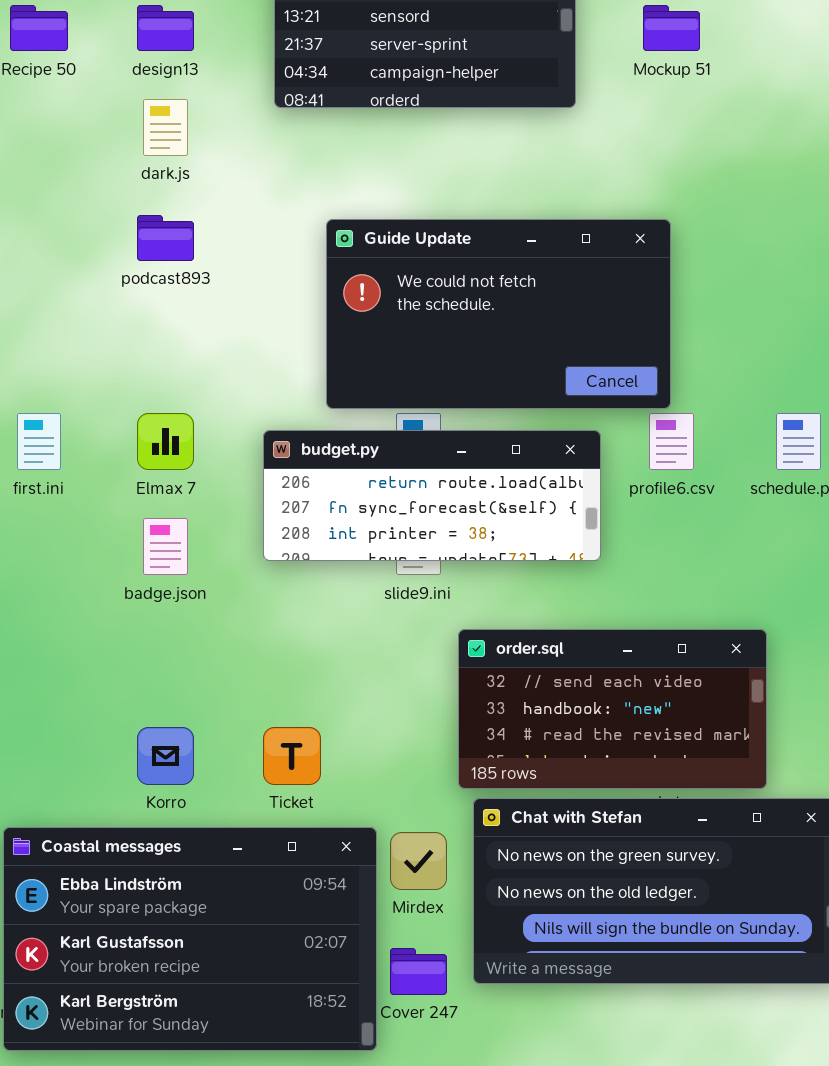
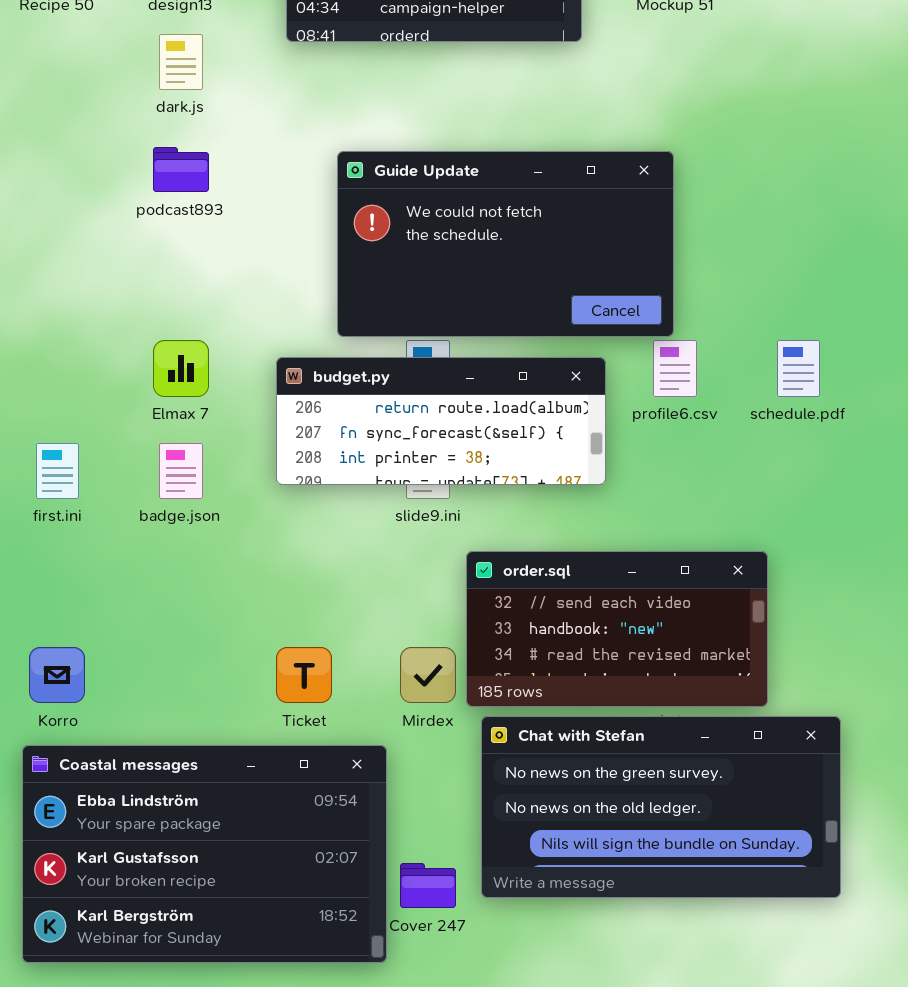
first.ini: [17,413,61,470] -> [36,443,79,499], moved
Korro: [137,727,194,785] -> [29,647,85,703], moved
Mirdex: [390,832,447,890] -> [400,647,456,703], moved

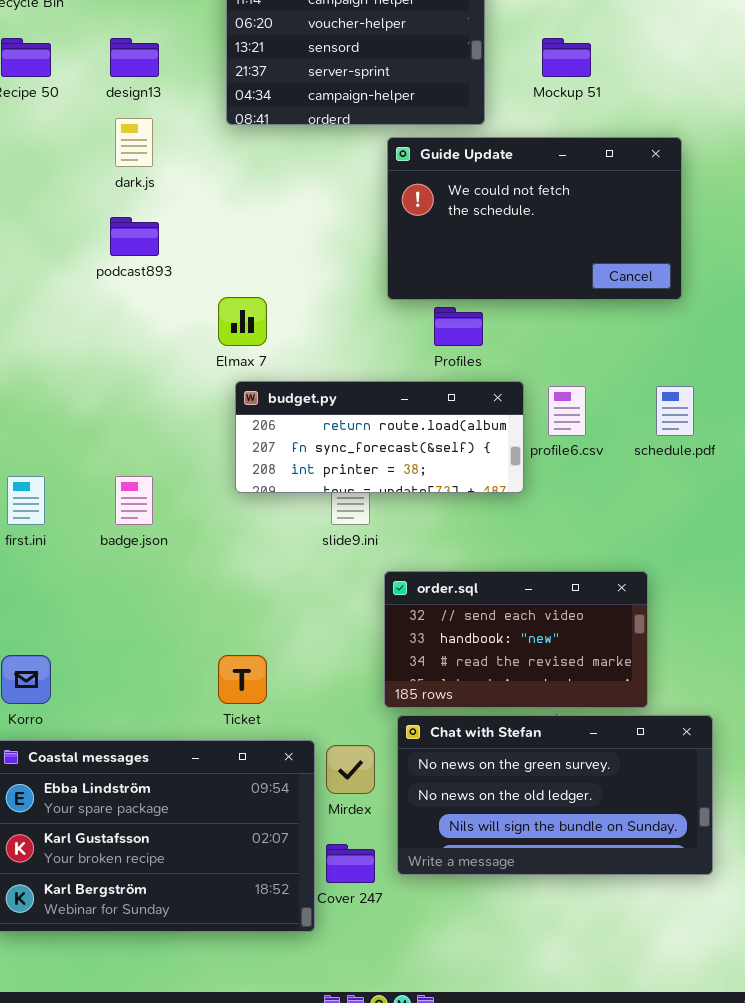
Guide Update: [337,151,674,337] -> [387,137,682,300], moved
Elmax 7: [153,340,209,397] -> [218,297,267,346], moved
budget.py: [276,357,606,485] -> [235,381,524,493], moved
Mirdex: [400,647,456,703] -> [326,745,375,794], moved

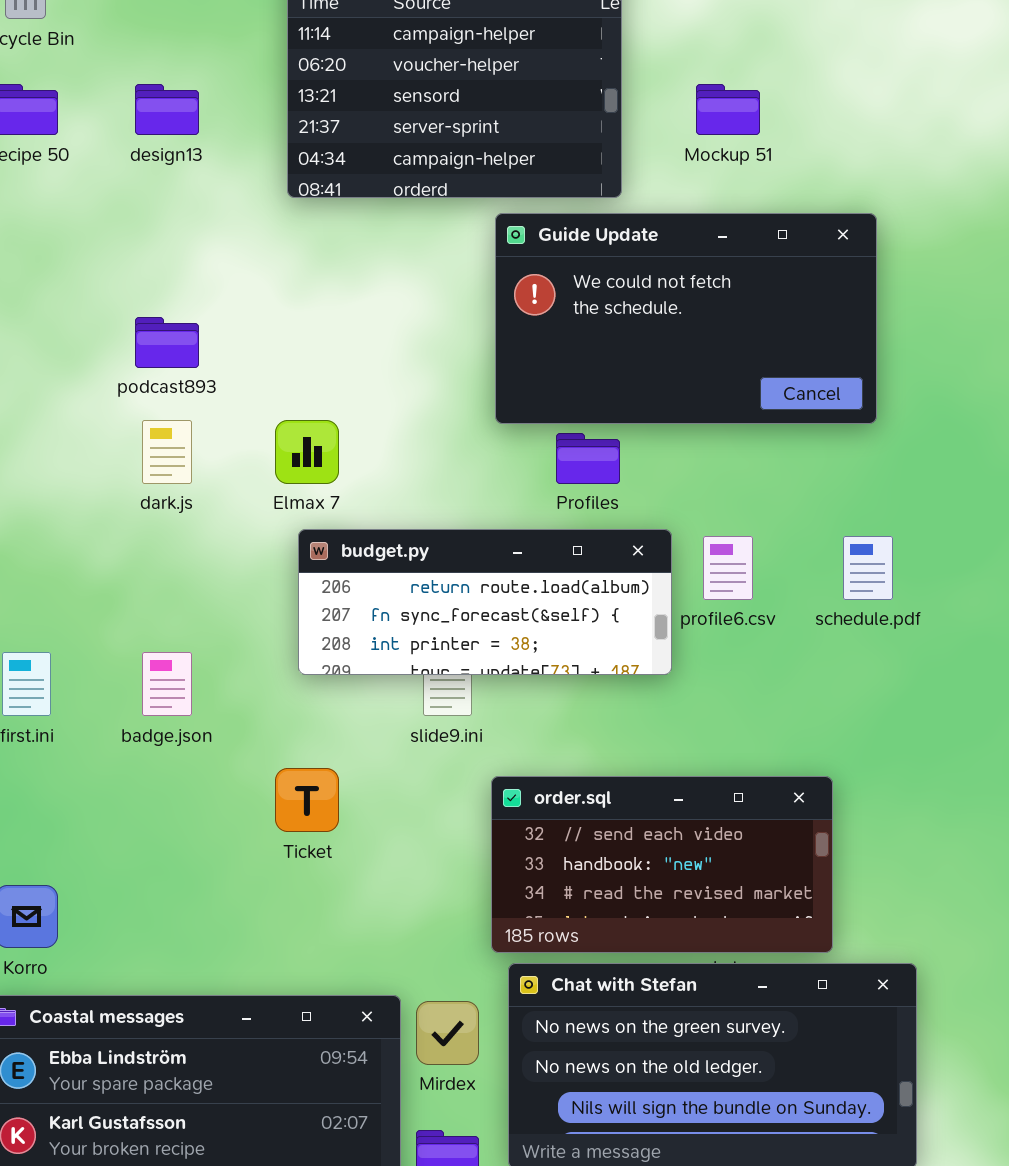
dark.js: [115,118,153,167] -> [142,420,192,484], moved
Ticket: [218,655,267,704] -> [275,768,339,832], moved

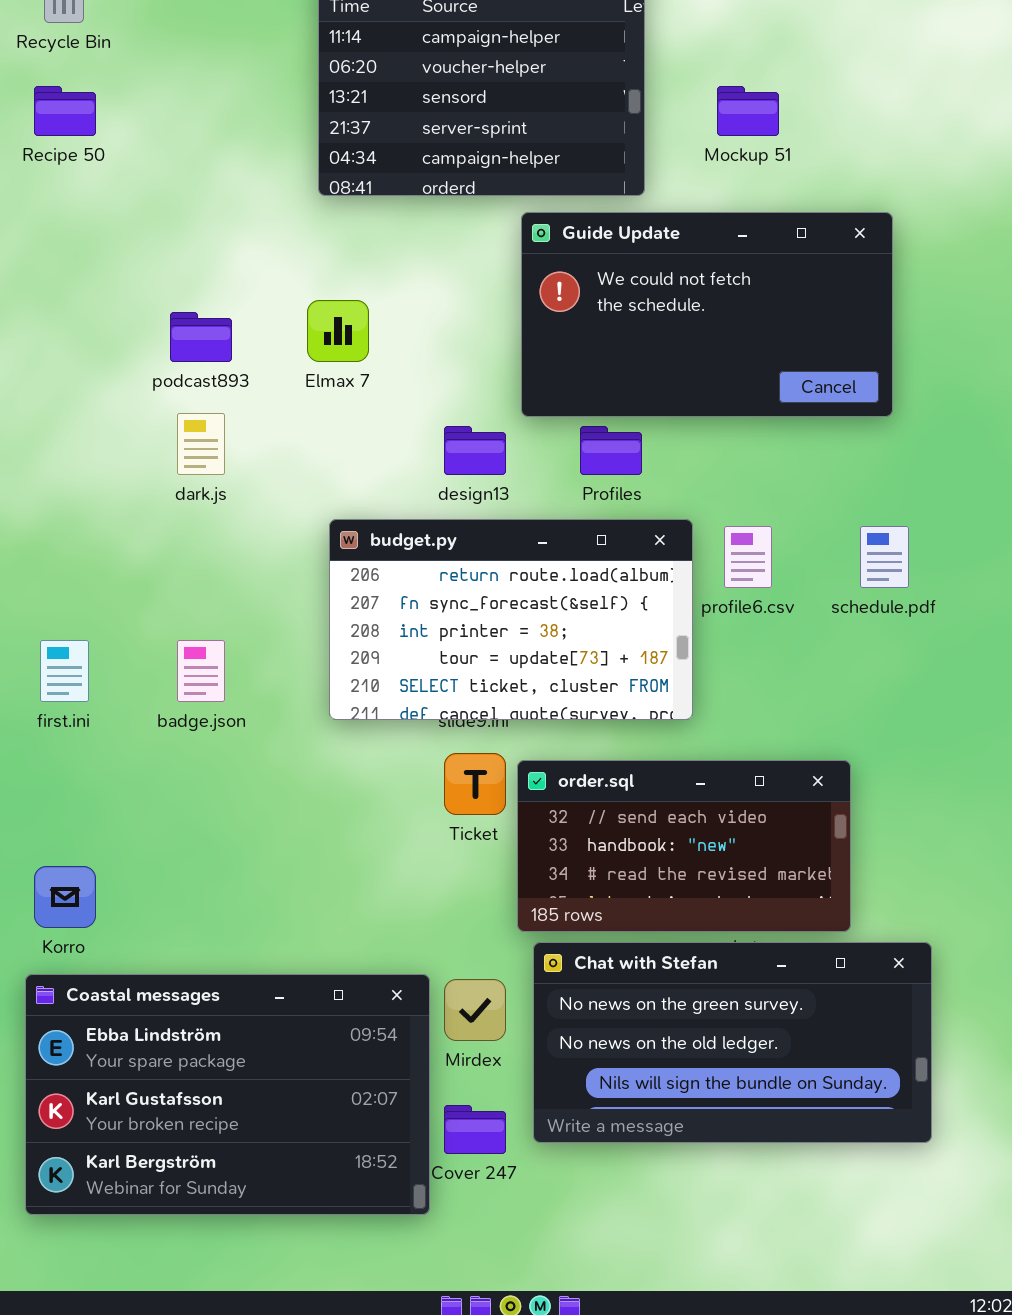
design13: [135,84,199,135] -> [444,426,506,475], moved
Elmax 7: [275,420,339,484] -> [307,300,369,362], moved
budget.py: [298,529,672,675] -> [329,519,693,720], resized
Ticket: [275,768,339,832] -> [444,753,506,815], moved

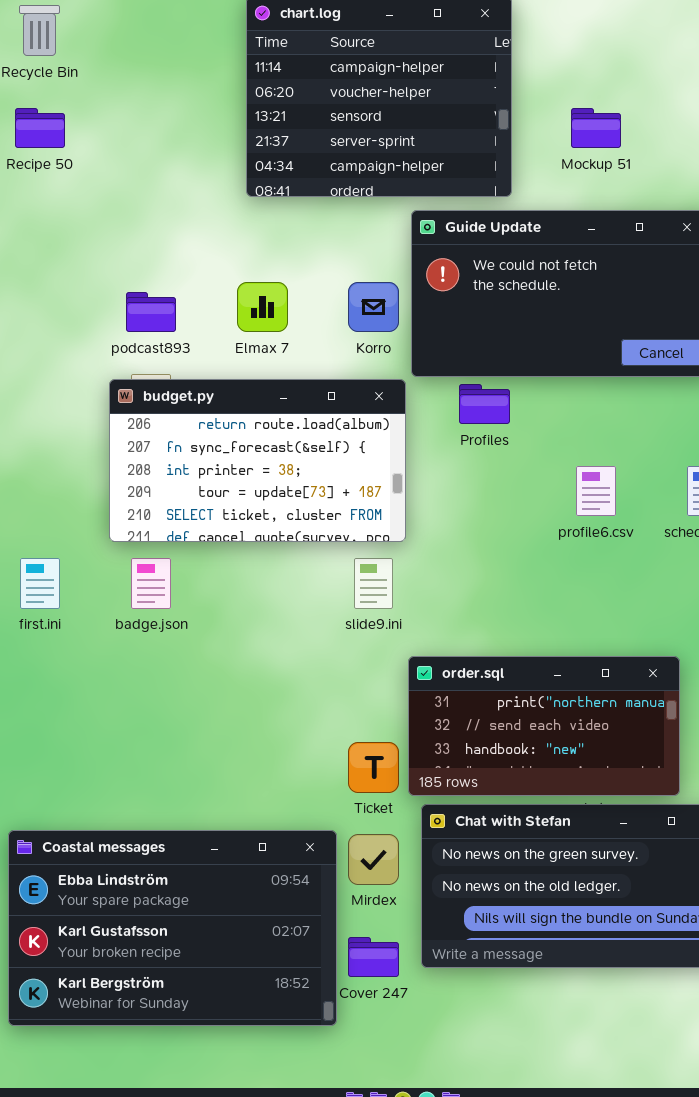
budget.py: [329,519,693,720] -> [109,379,406,542], moved
Ticket: [444,753,506,815] -> [348,742,399,793], moved
order.sql: [517,760,851,932] -> [408,656,680,796], scrolled up 1 row
Korro: [34,866,96,928] -> [348,282,399,332], moved

